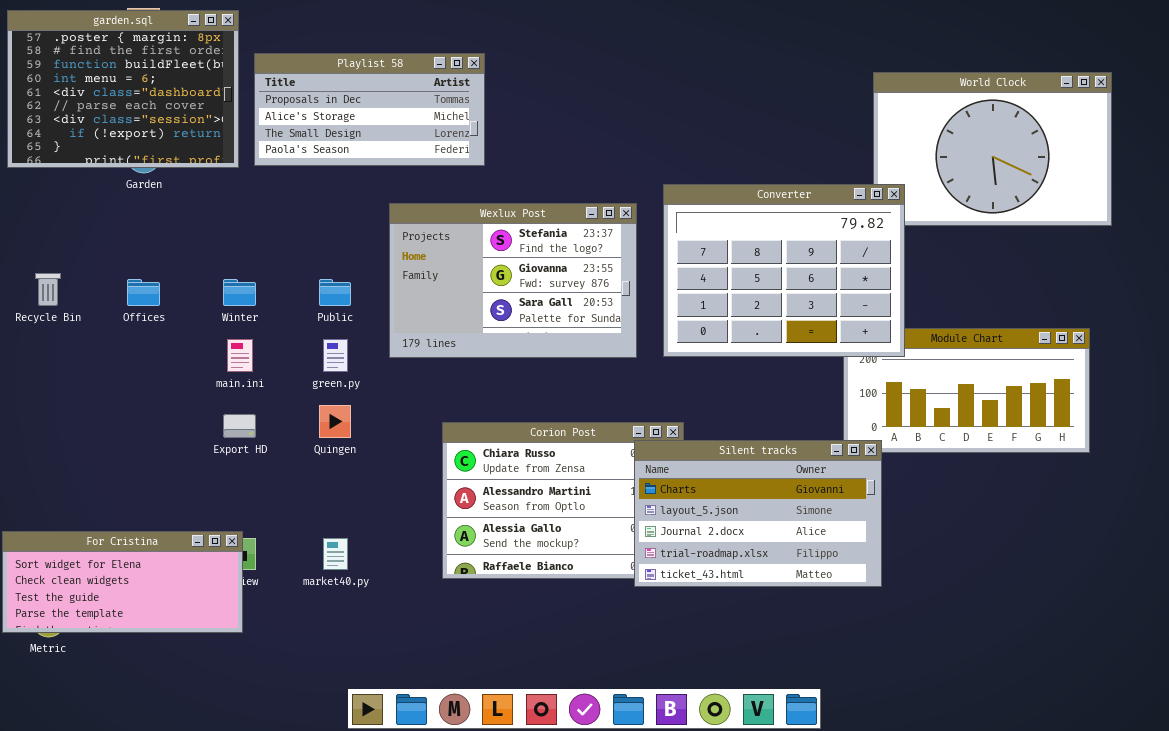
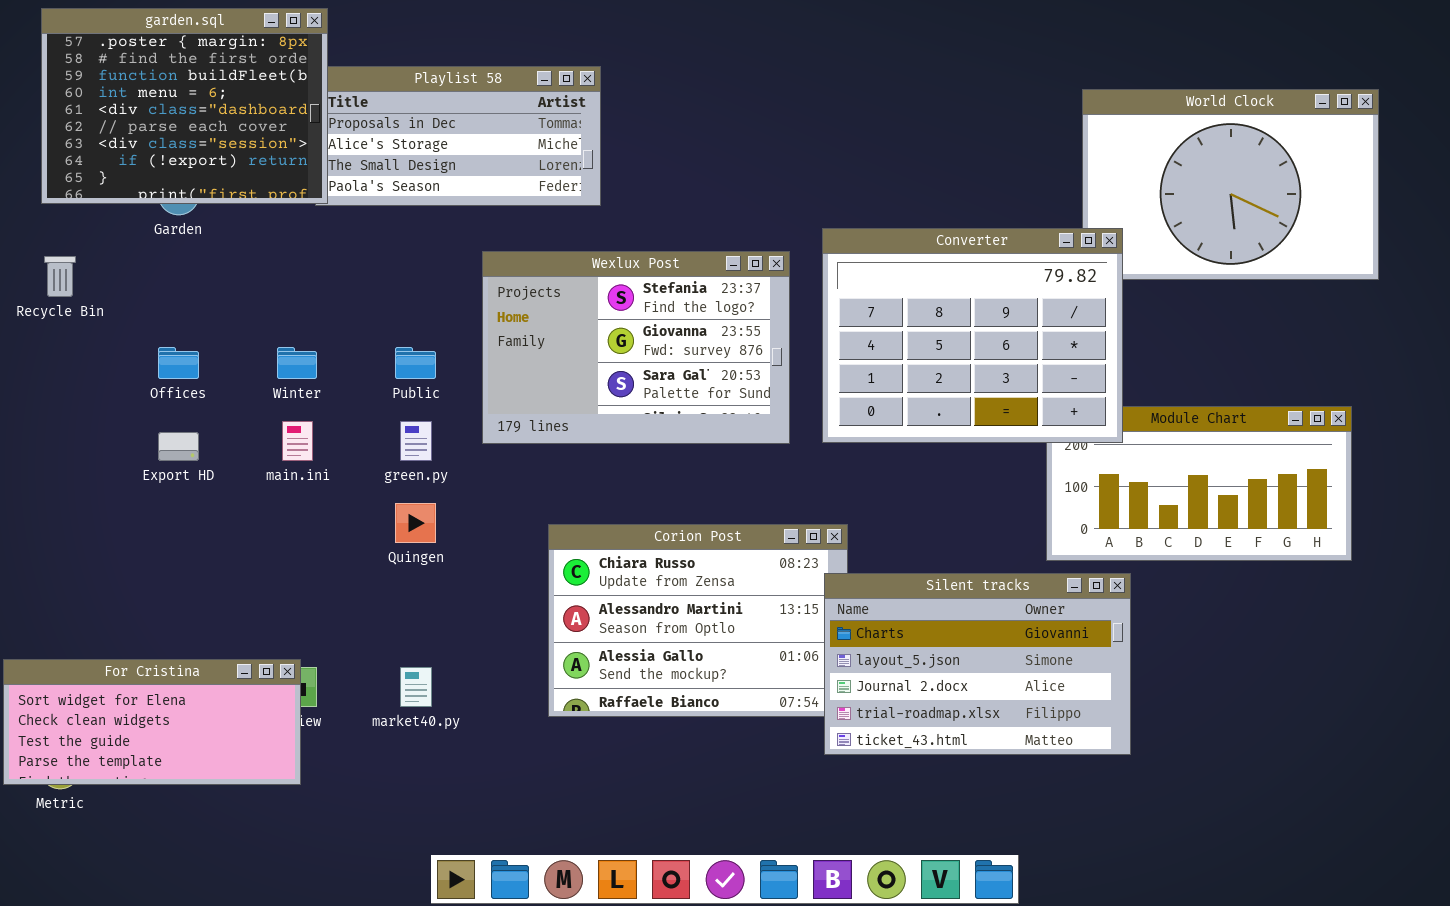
garden.sql: [7,10,239,168] -> [41,8,328,204], moved
Recycle Bin: [35,273,61,306] -> [44,256,76,297], moved
Export HD: [223,414,256,438] -> [158,432,199,461], moved
Silent tracks: [634,440,882,587] -> [824,573,1131,755], moved

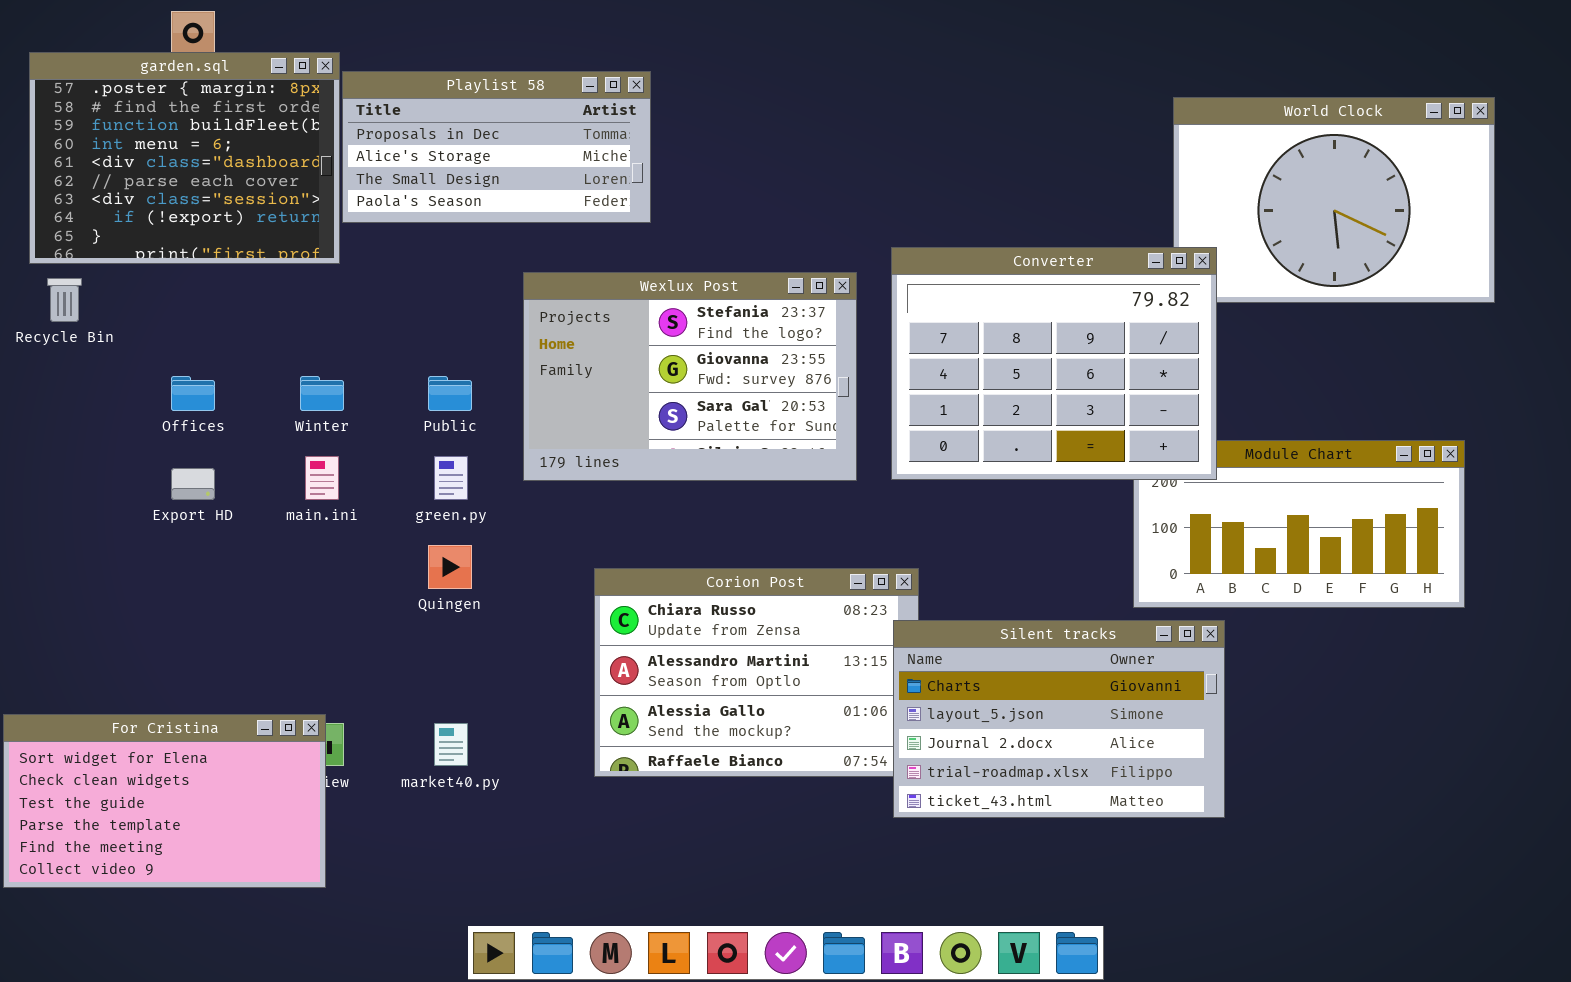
garden.sql: [41,8,328,204] -> [29,52,340,264], moved
For Cristina: [3,659,301,785] -> [3,714,326,888], resized

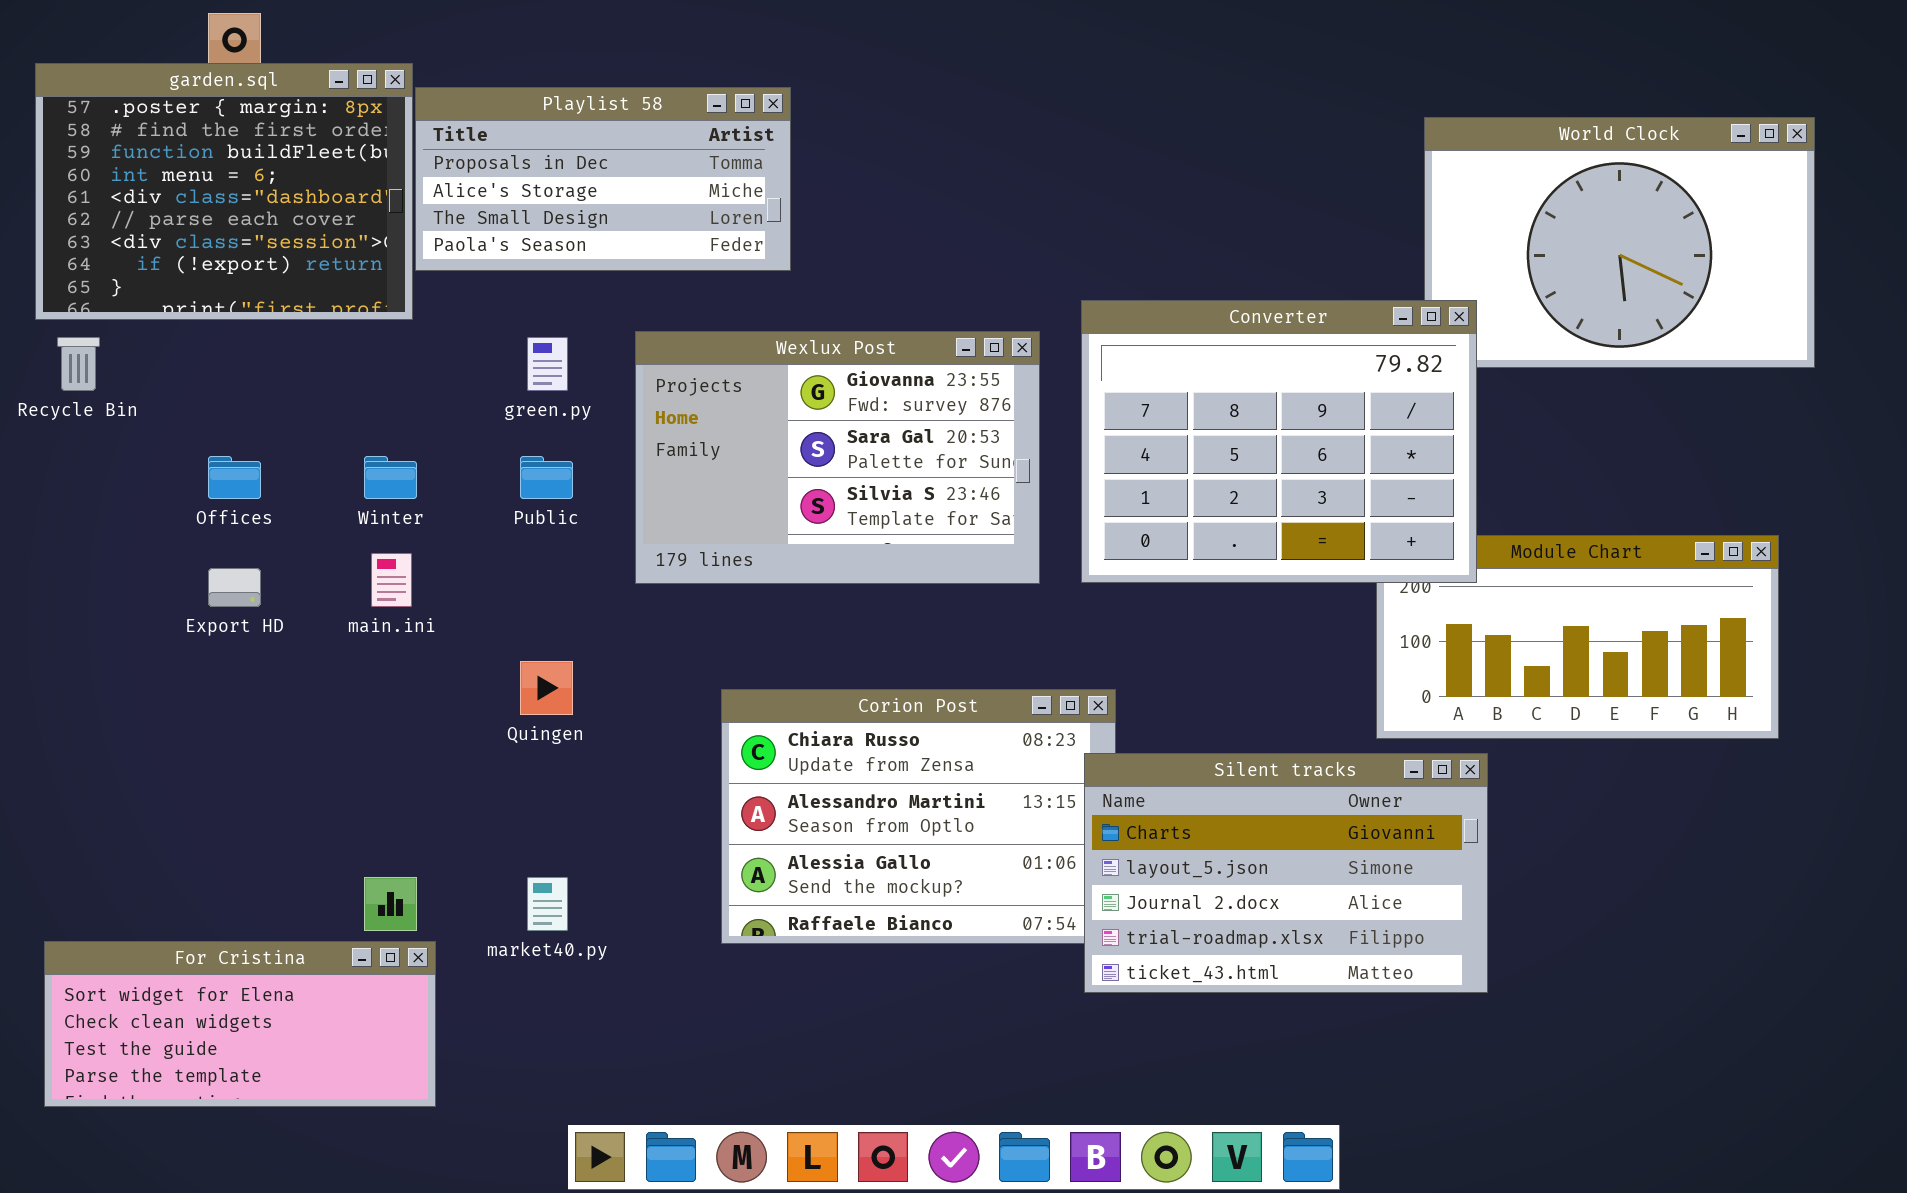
Wexlux Post: [523,272,857,481] -> [635,331,1040,584], scrolled down 1 row
green.py: [434,456,468,500] -> [527,337,568,391], moved
For Cristina: [3,714,326,888] -> [44,941,436,1107], moved, resized

